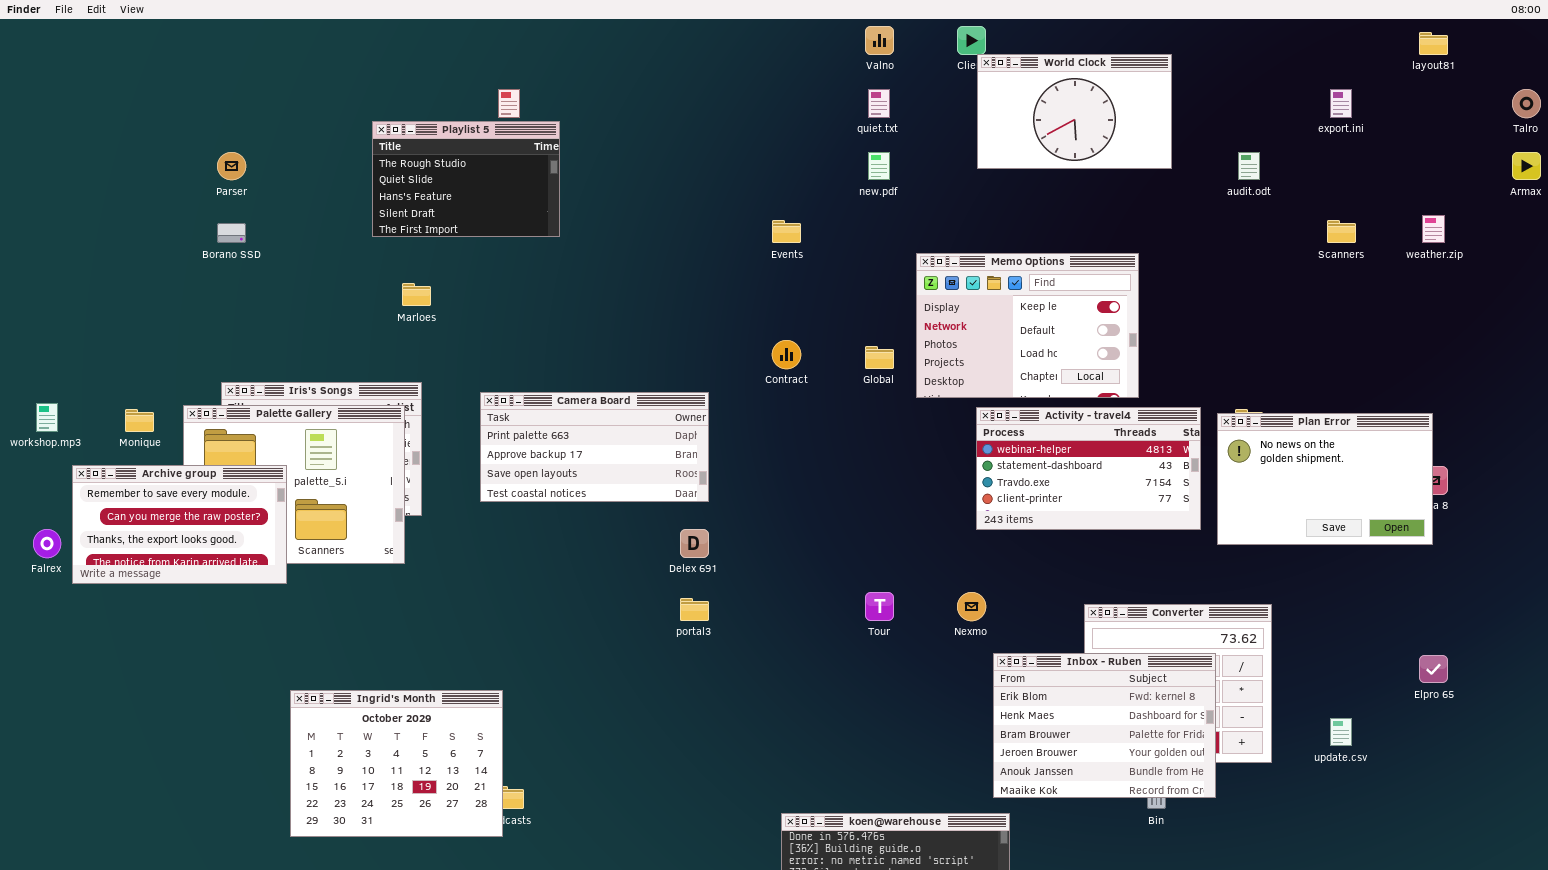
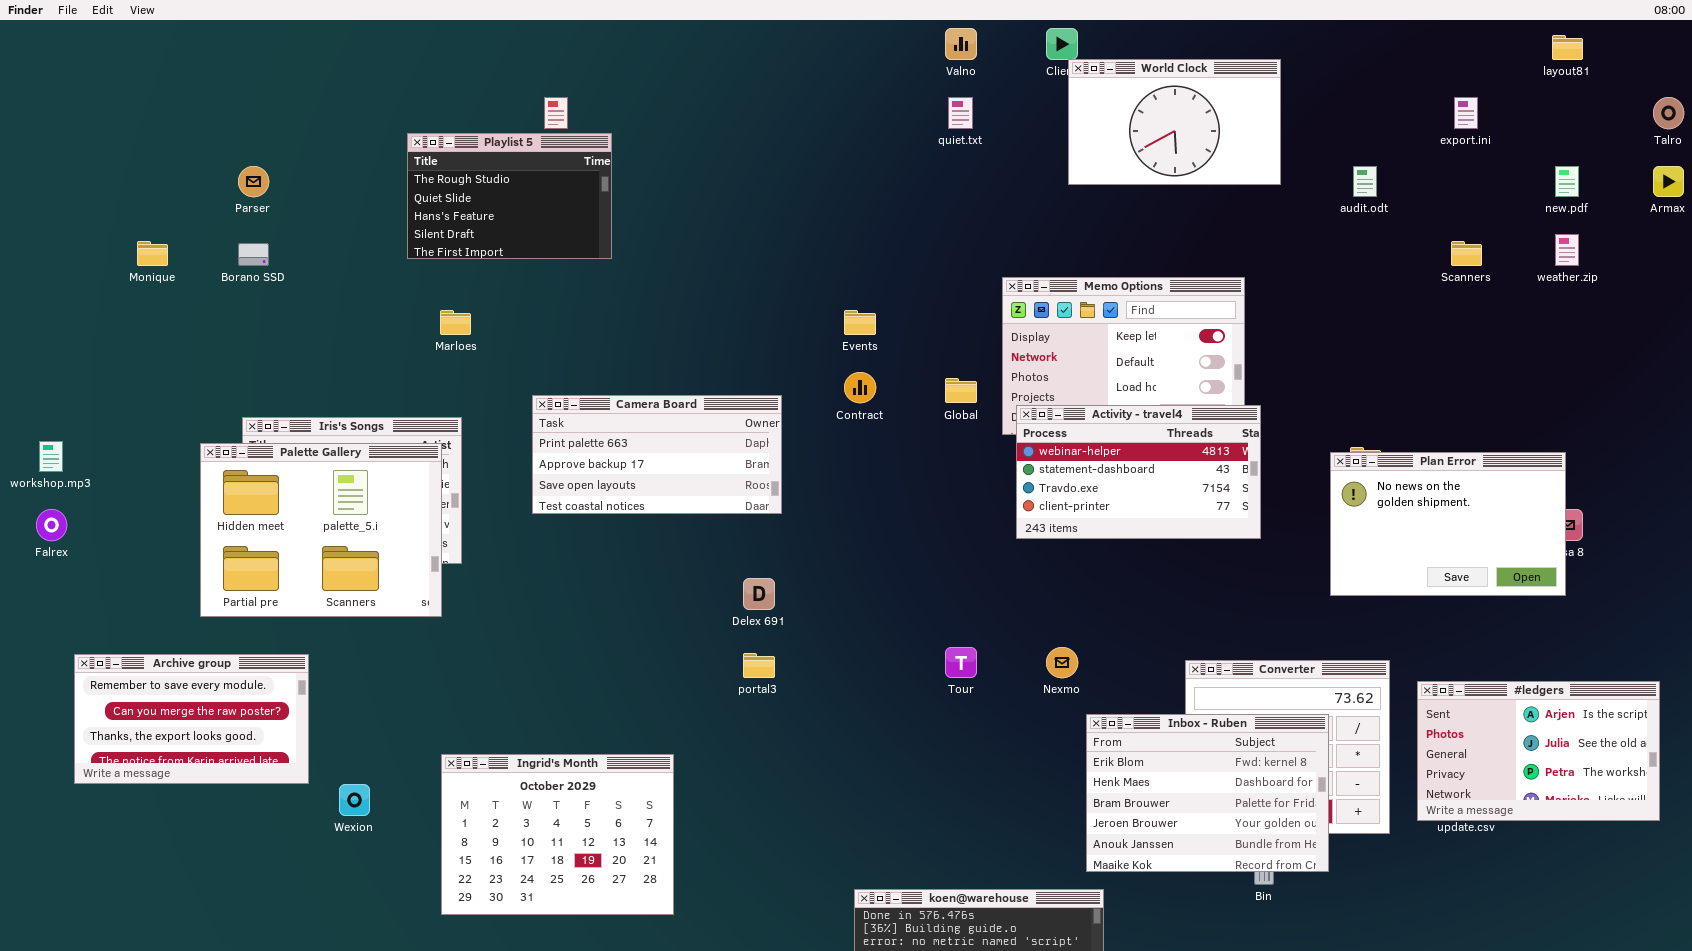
new.pdf: [868,152,890,180] -> [1555,166,1579,197], moved
Events: [772,220,801,243] -> [844,310,876,335], moved
Camera Board: [480,392,709,502] -> [532,395,782,514], moved
Activity - travel4: [976,407,1201,530] -> [1016,405,1261,539], moved
Monique: [125,409,154,432] -> [137,241,168,266], moved
Archive group: [72,465,287,584] -> [74,654,309,784], moved
Falrex: [33,529,61,558] -> [36,509,67,541], moved
#ledgers: none -> [1417,681,1660,821], opened
Ingrid's Month: [290,690,503,837] -> [441,754,674,915], moved

